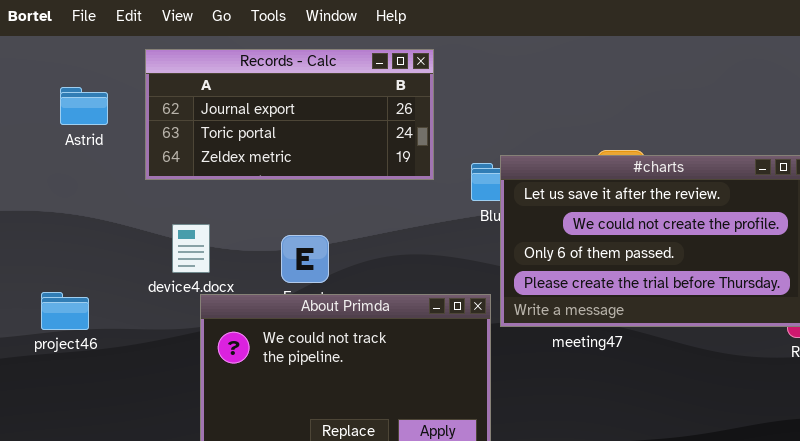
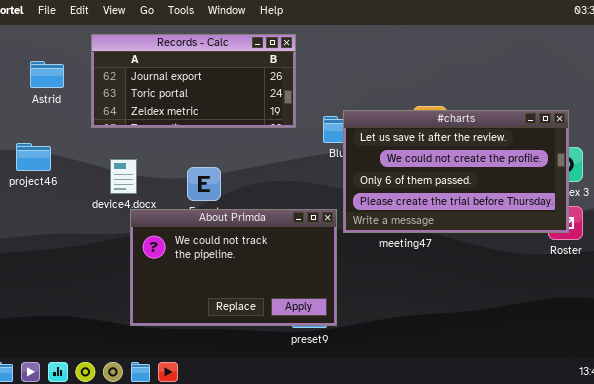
project46: [41,292,89,330] -> [16,143,51,171], moved

